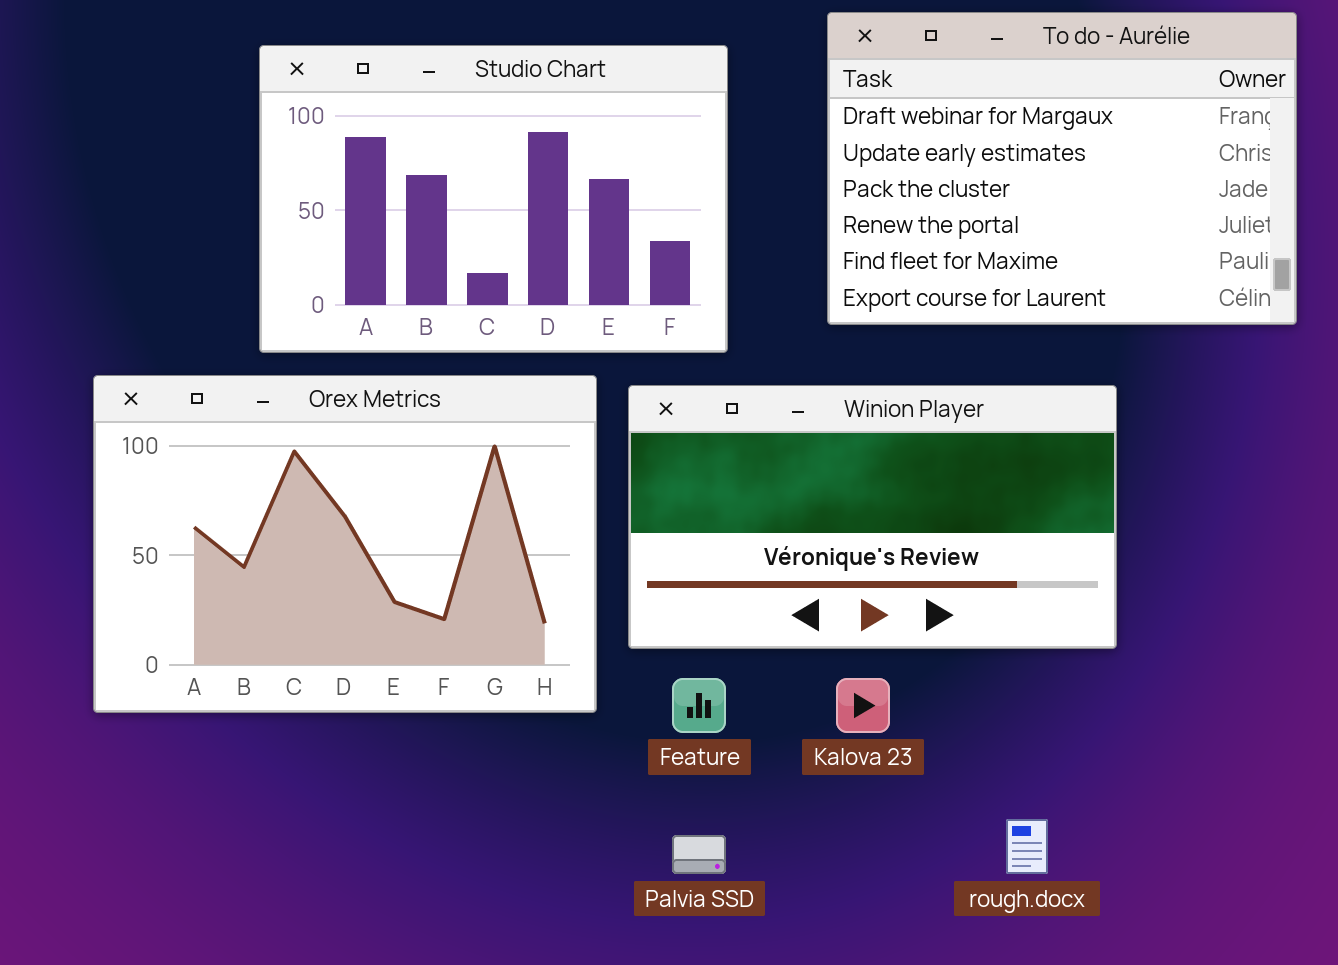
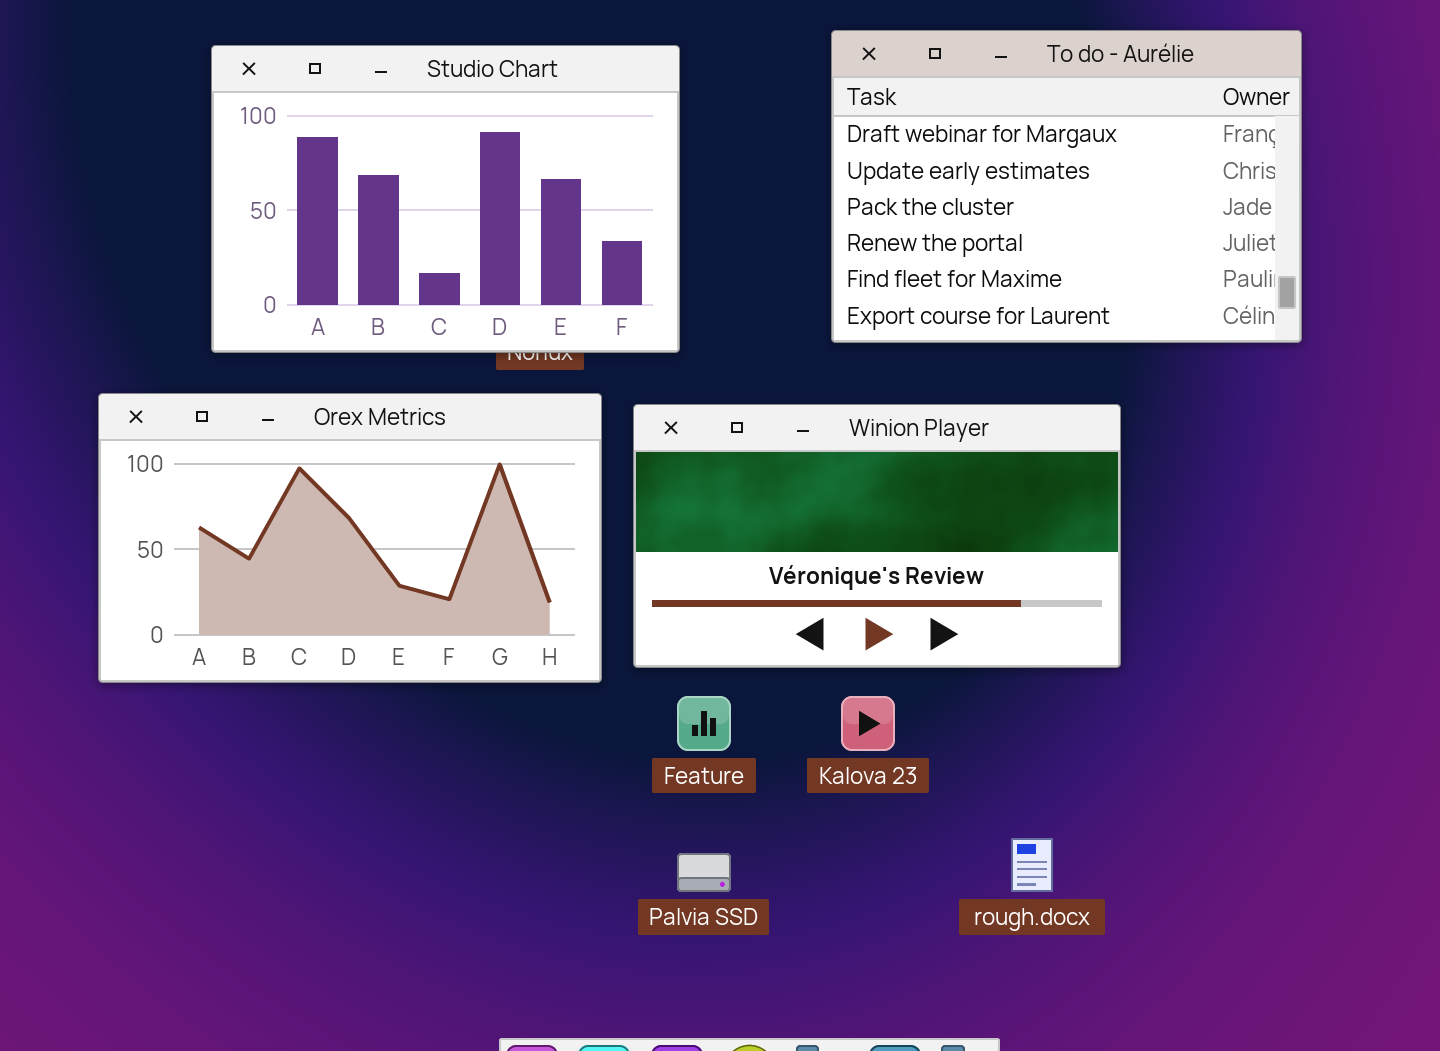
Studio Chart: [259,45,728,353] -> [211,45,680,353], moved
Orex Metrics: [93,375,597,713] -> [98,393,602,683], resized

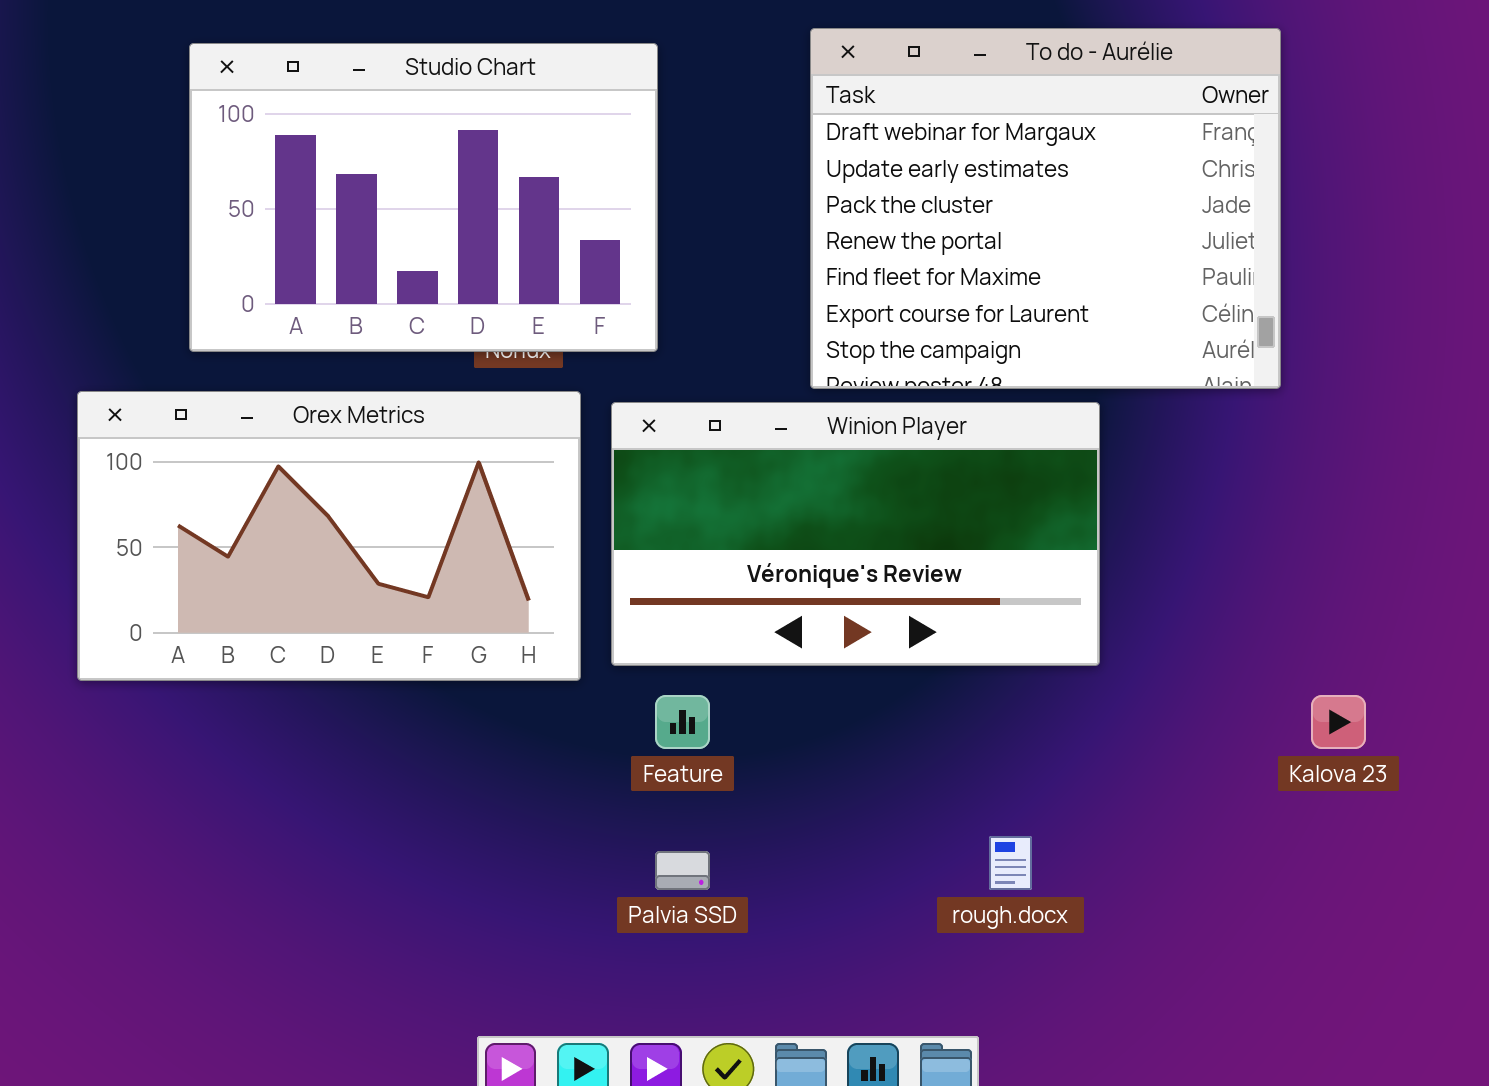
To do - Aurélie: [831,30,1302,343] -> [810,28,1281,389], resized
Kalova 23: [841,696,895,751] -> [1311,695,1366,749], moved

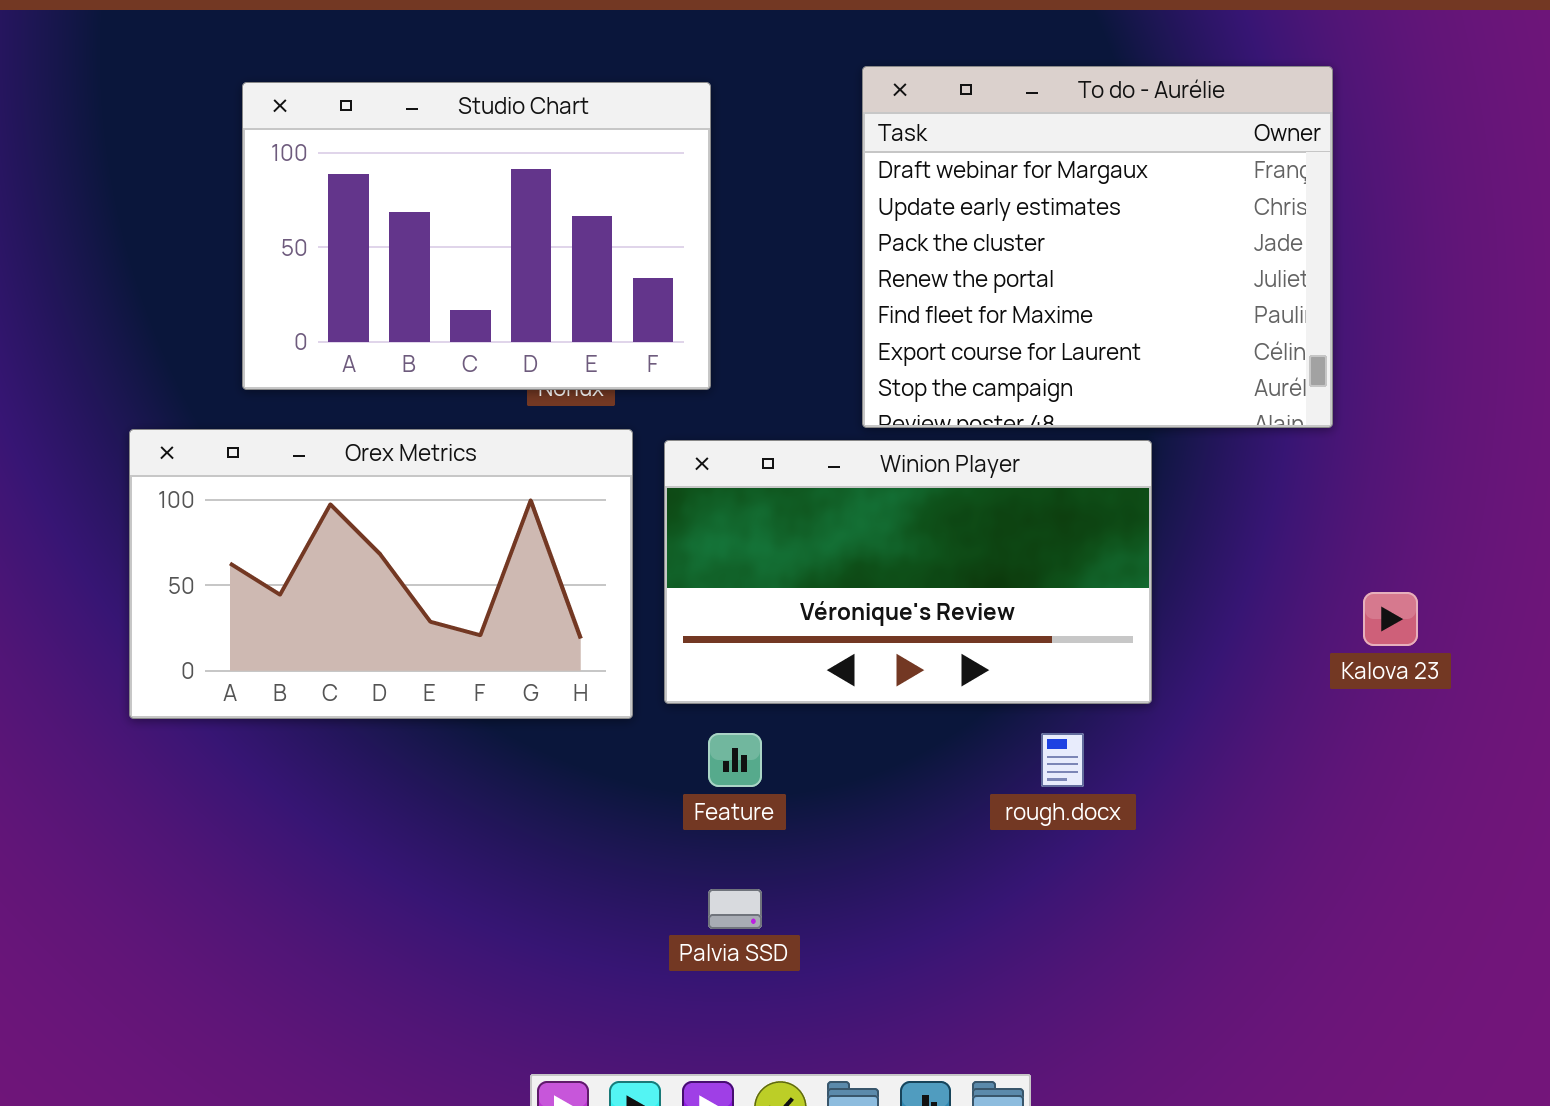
Kalova 23: [1311,695,1366,749] -> [1363,592,1418,646], moved
rough.docx: [989,836,1032,890] -> [1041,733,1084,787], moved

